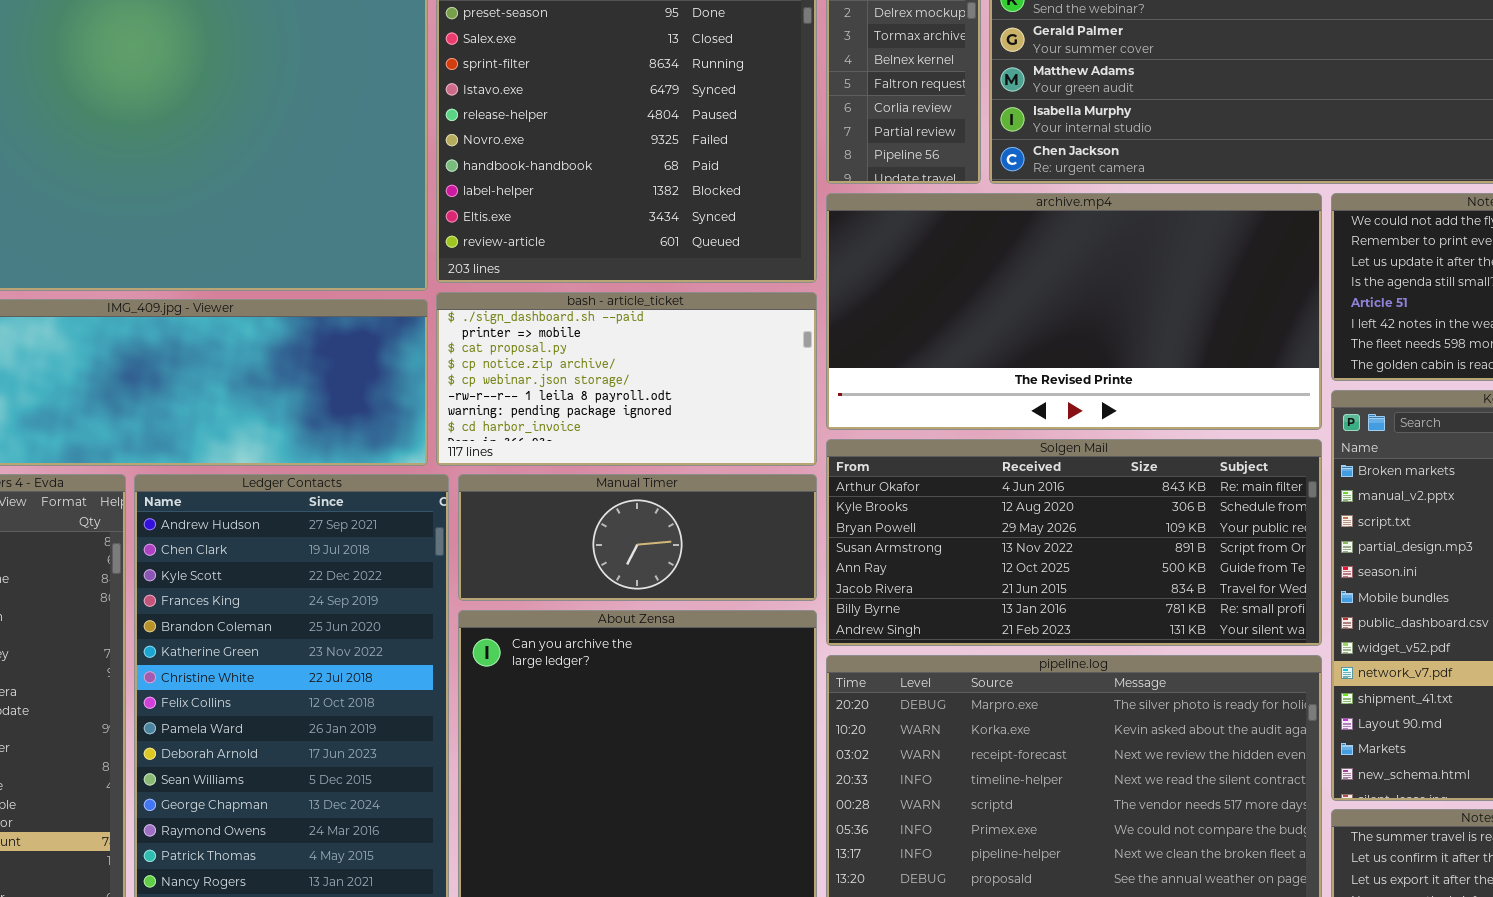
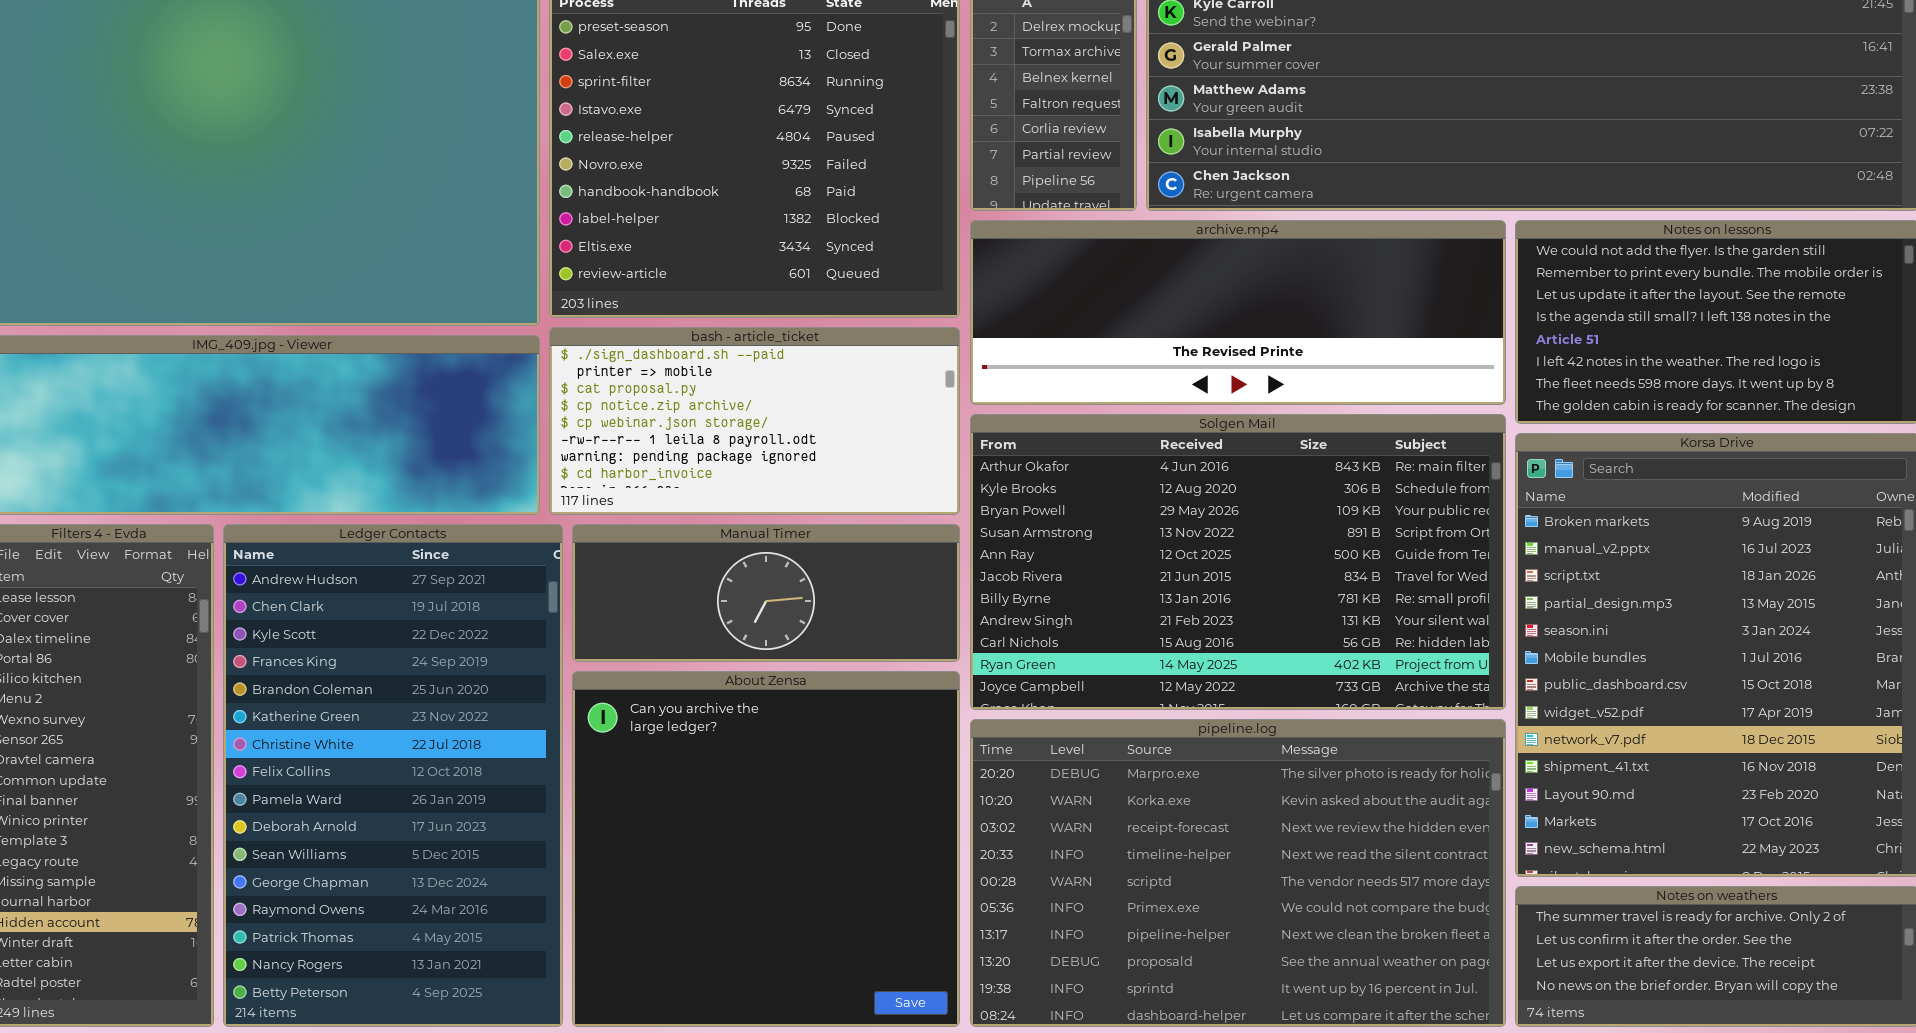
archive.mp4: [826,193,1322,430] -> [970,220,1506,405], resized
Solgen Mail: [826,439,1322,646] -> [970,414,1506,710], resized

